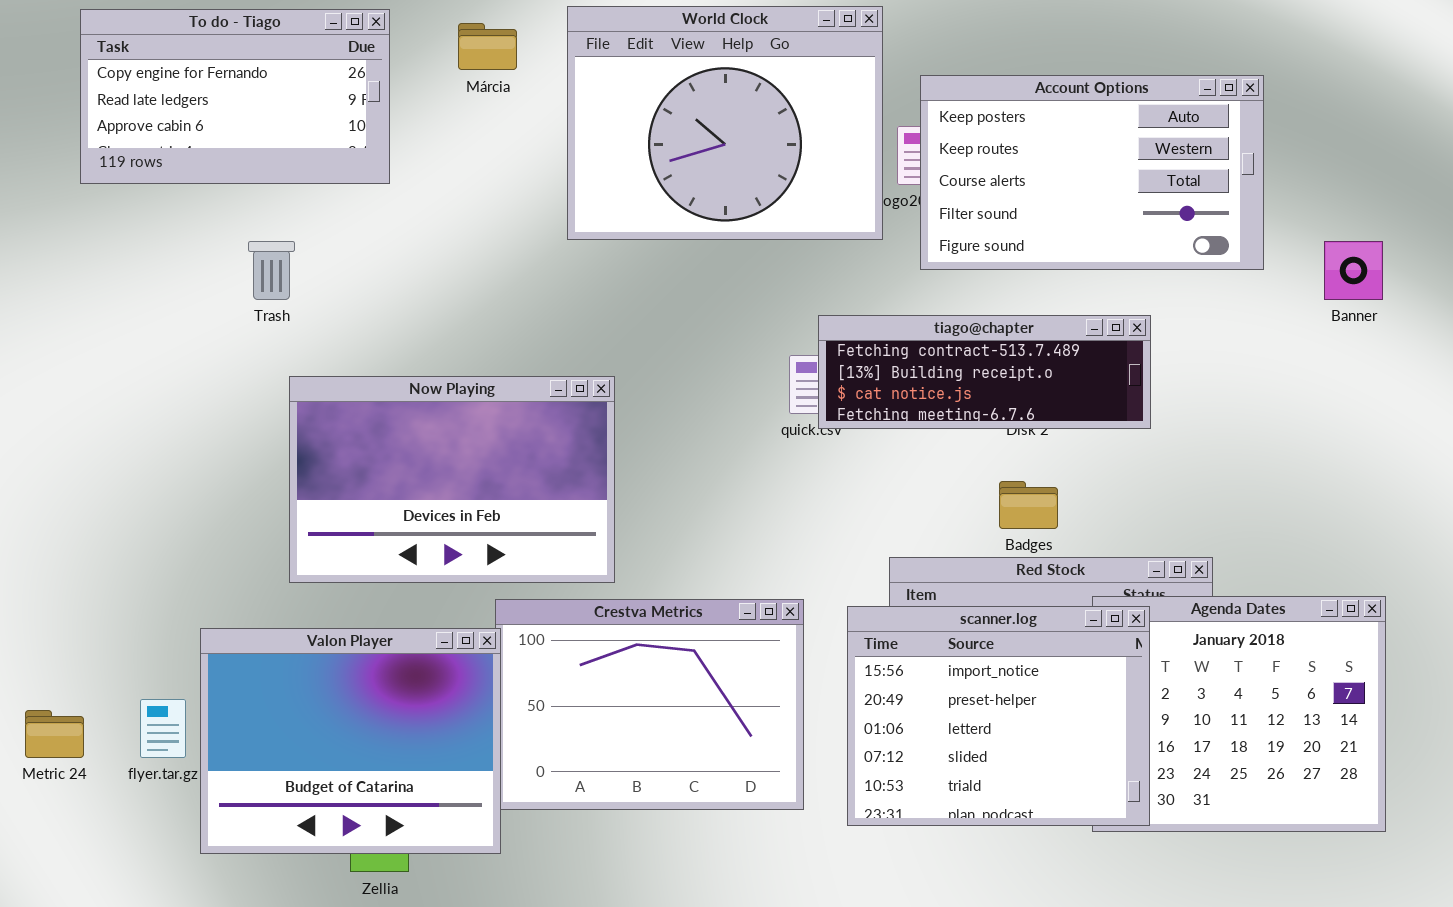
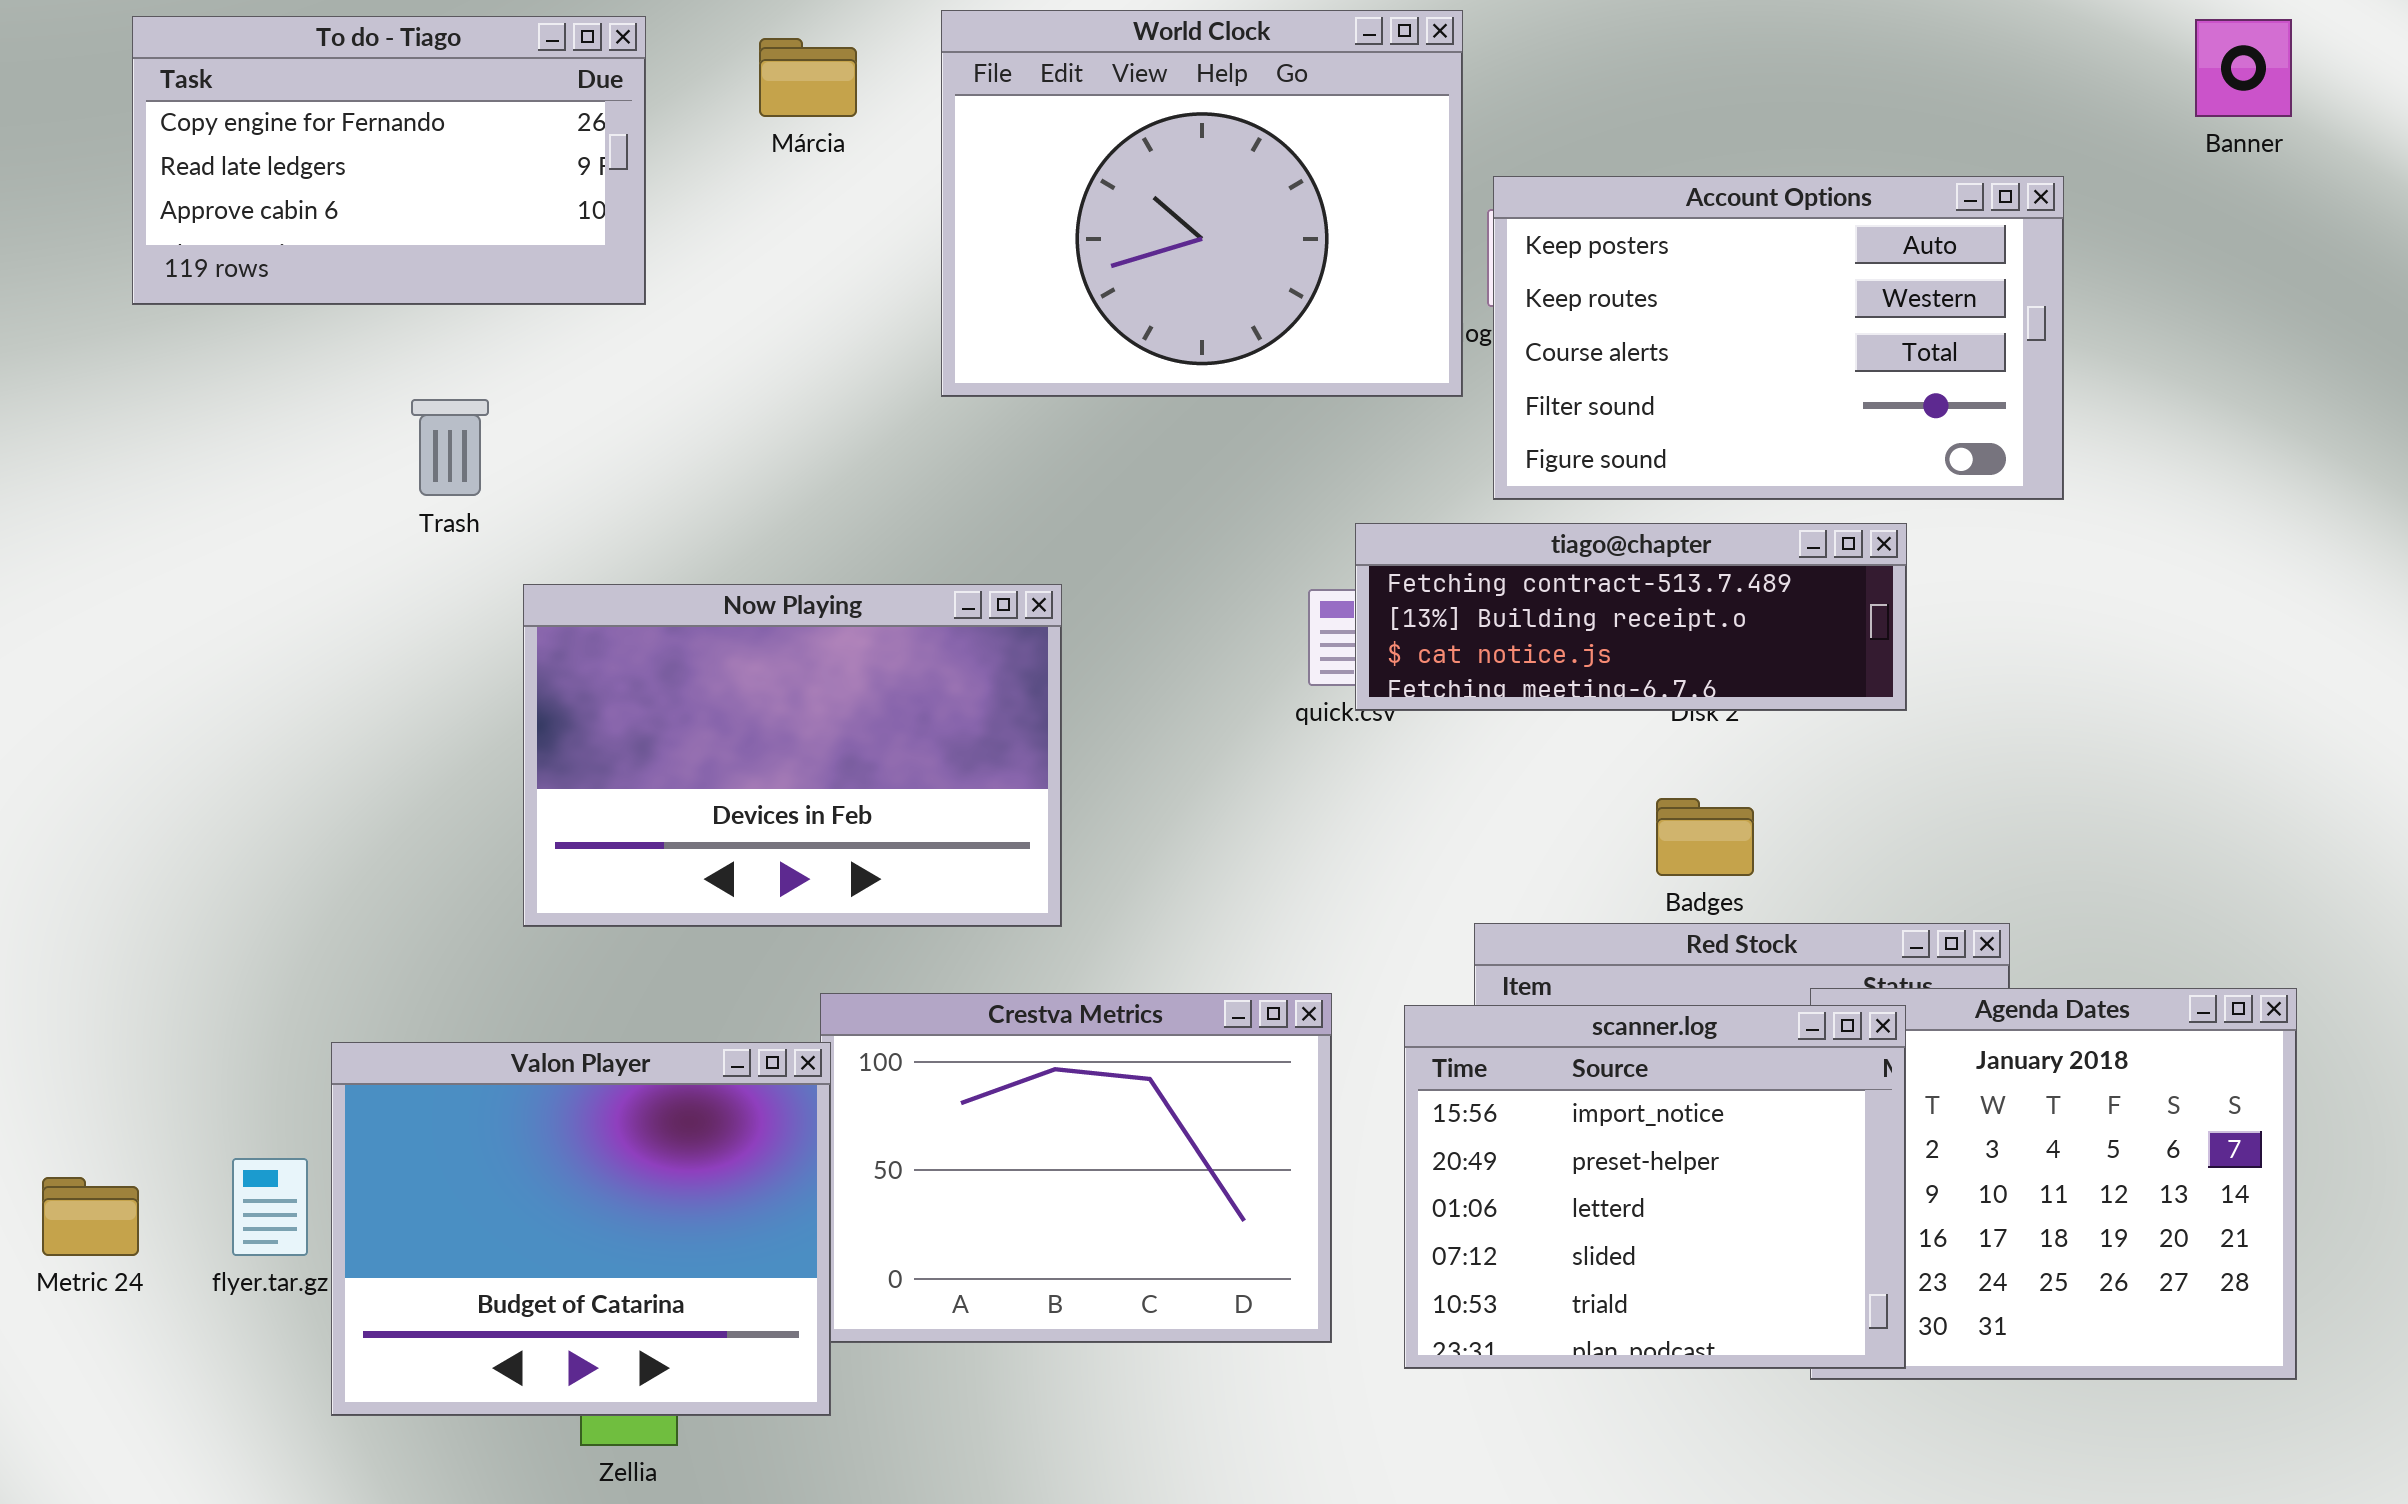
Account Options: [920,75,1264,270] -> [1493,176,2064,500], moved
Banner: [1324,241,1383,300] -> [2195,19,2292,117], moved
Now Playing: [289,376,615,583] -> [523,584,1062,927], moved

